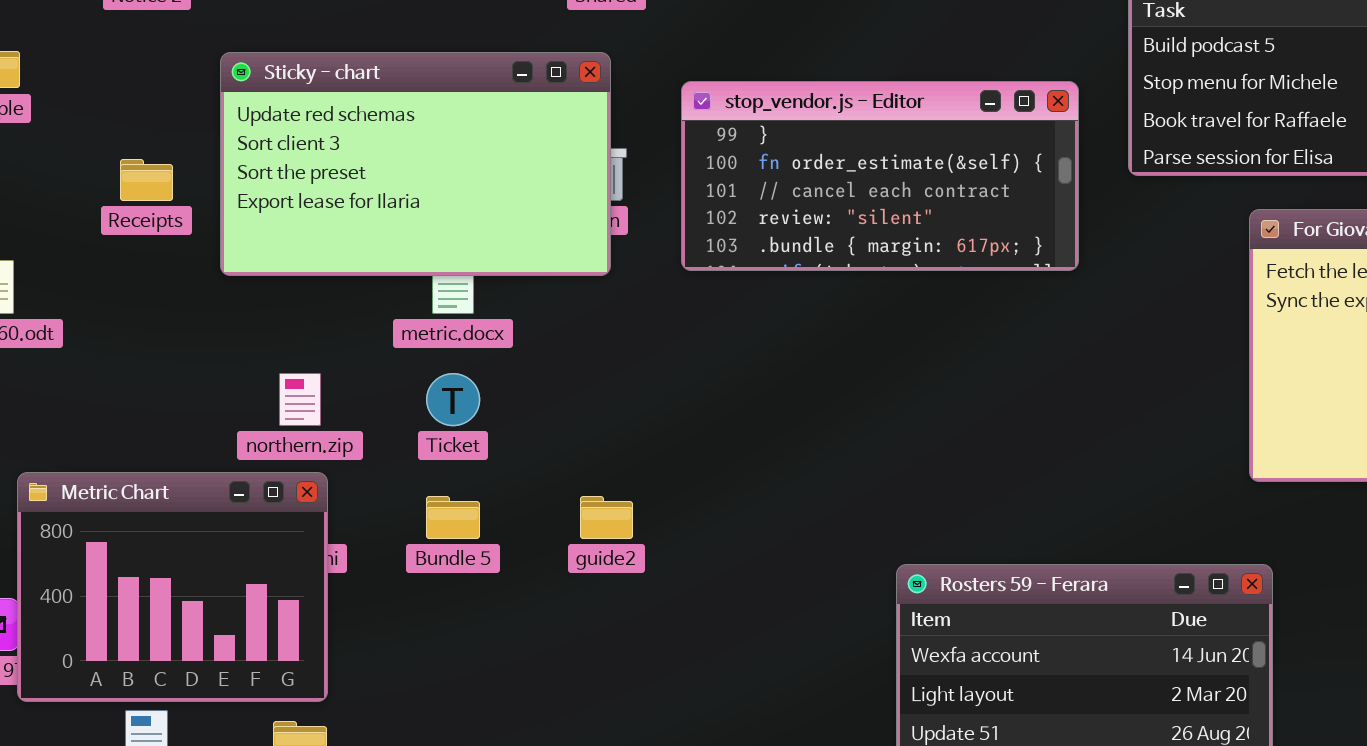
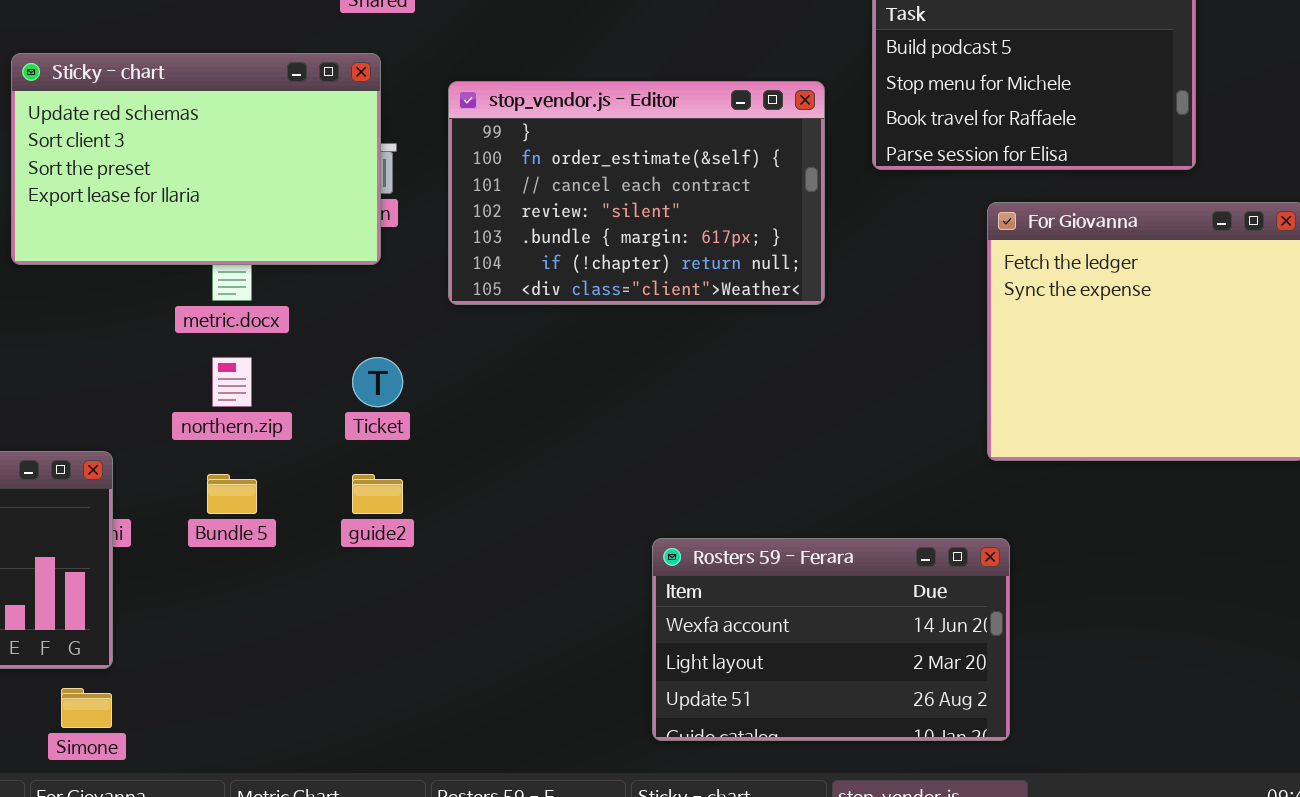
stop_vendor.js - Editor: [681,81,1079,271] -> [448,81,825,305], resized
northern.zip: [279,373,321,426] -> [212,357,252,407], moved
Ticket: [426,373,480,426] -> [352,357,403,407], moved

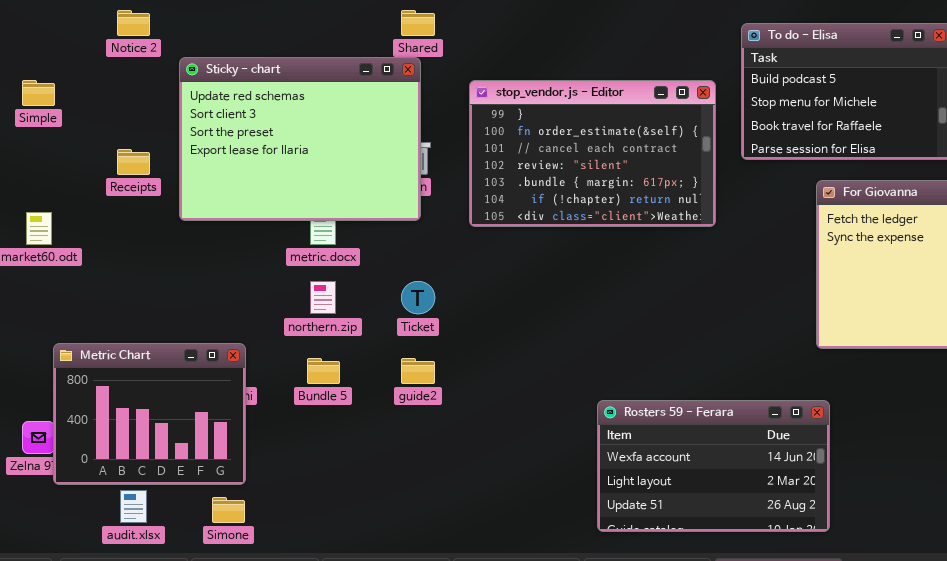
Sticky - chart: [11,53,381,265] -> [179,57,421,221], resized
stop_vendor.js - Editor: [448,81,825,305] -> [469,80,716,227], moved

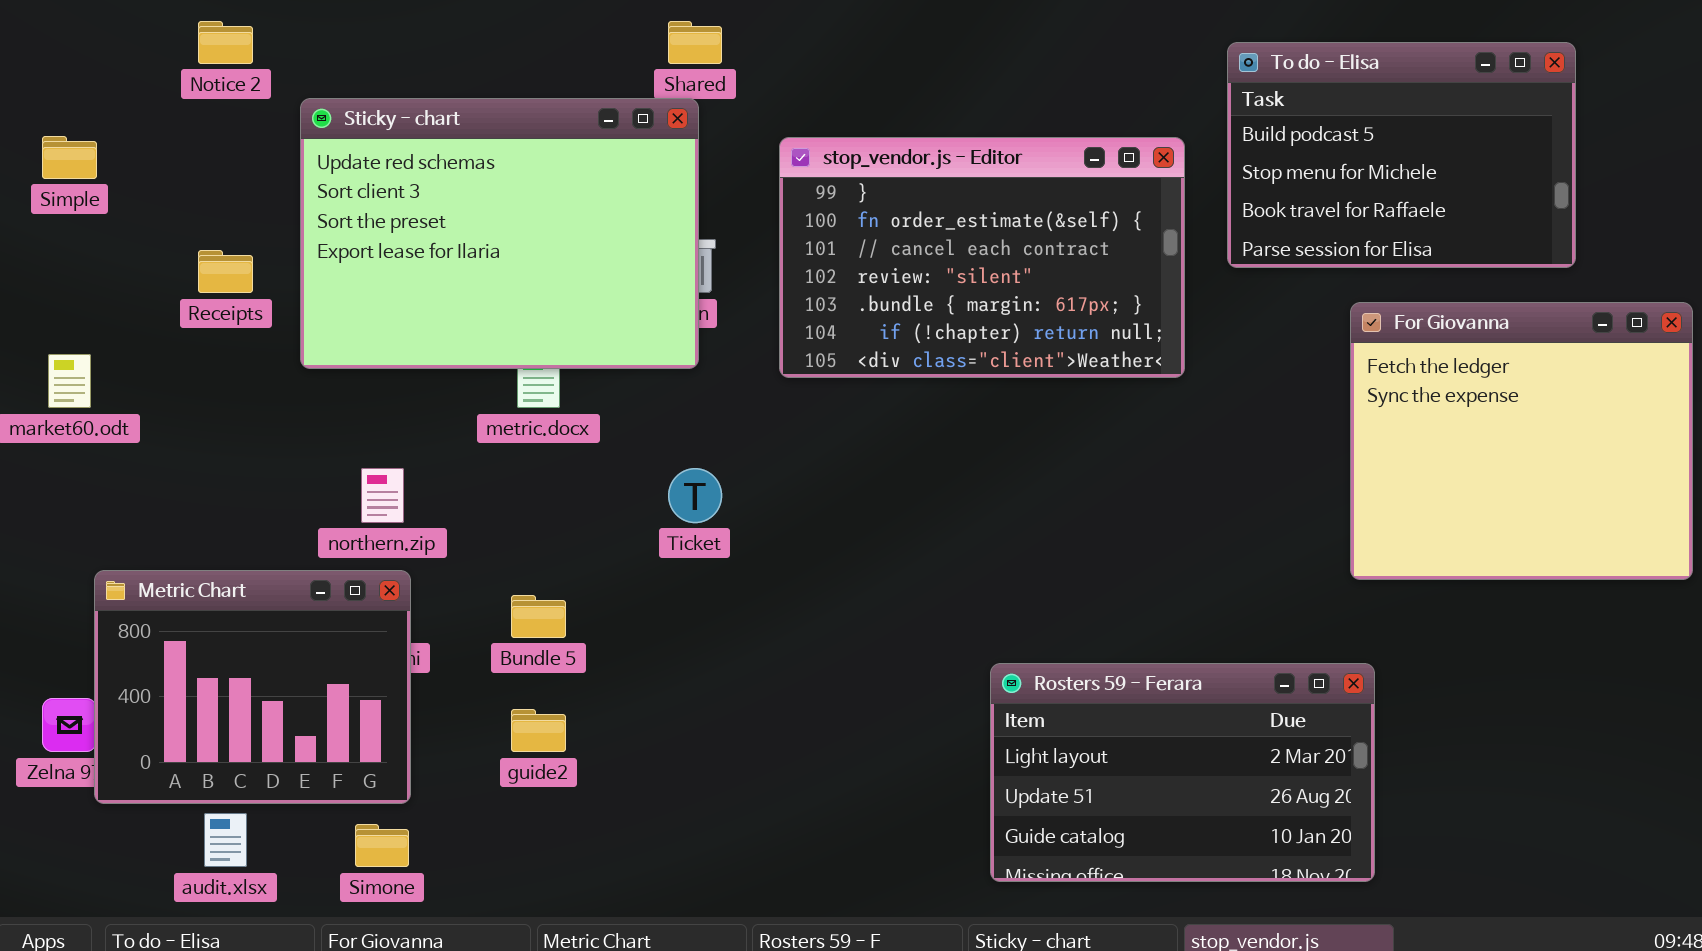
northern.zip: [310,281,336,314] -> [361,468,404,523], moved
guide2: [401,358,435,384] -> [511,709,566,752], moved
Rosters 59 - Ferara: [597,400,830,532] -> [990,663,1375,882], scrolled down 1 row

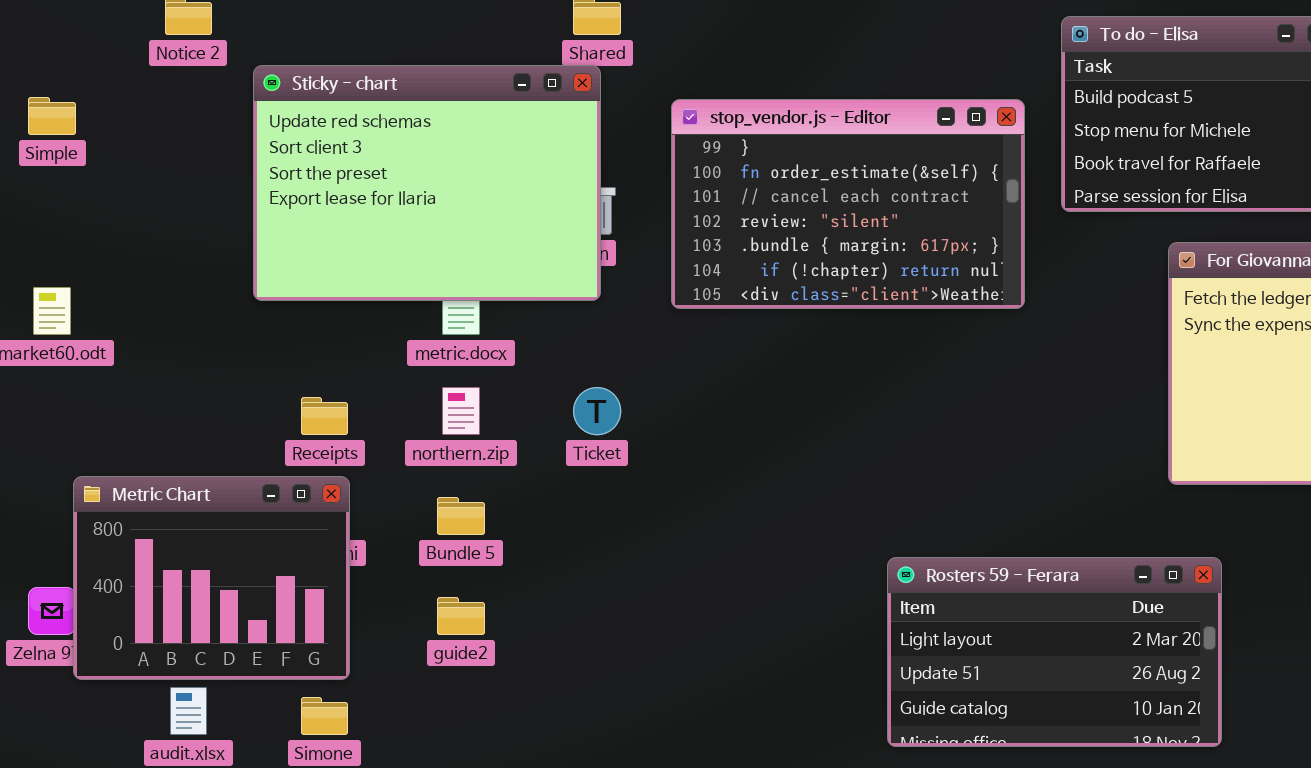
Receipts: [198,250,253,293] -> [301,397,348,435], moved
northern.zip: [361,468,404,523] -> [442,387,480,435], moved
Rosters 59 - Ferara: [990,663,1375,882] -> [887,557,1222,747], moved

